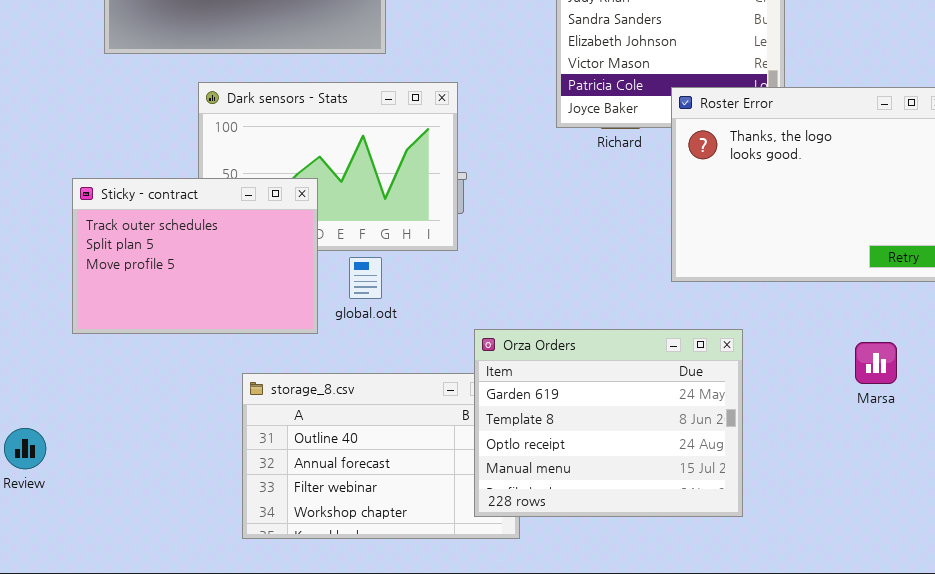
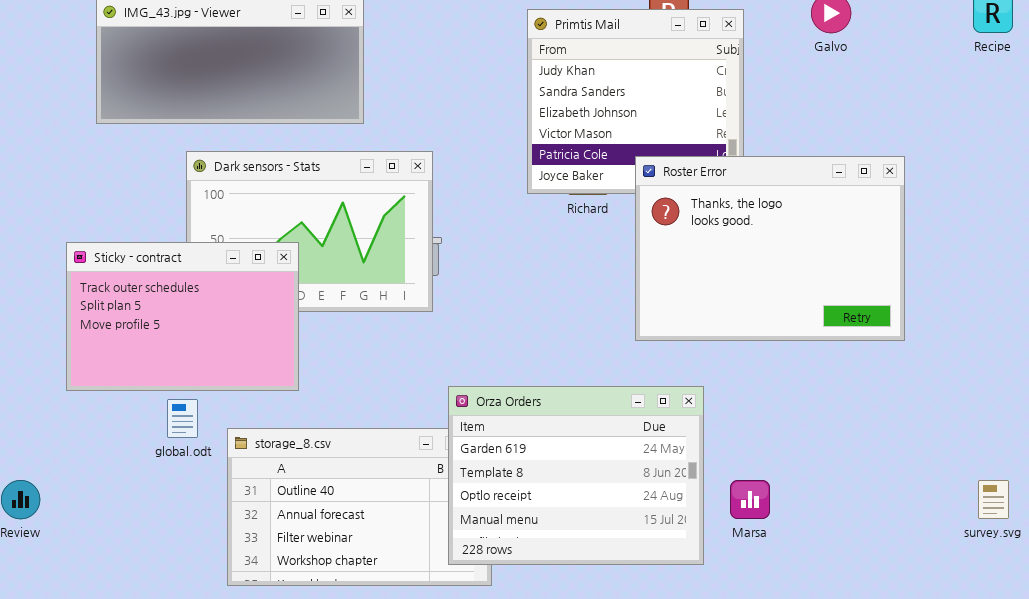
global.odt: [349,257,382,299] -> [167,399,198,438], moved
Marsa: [855,342,897,384] -> [730,480,770,519], moved

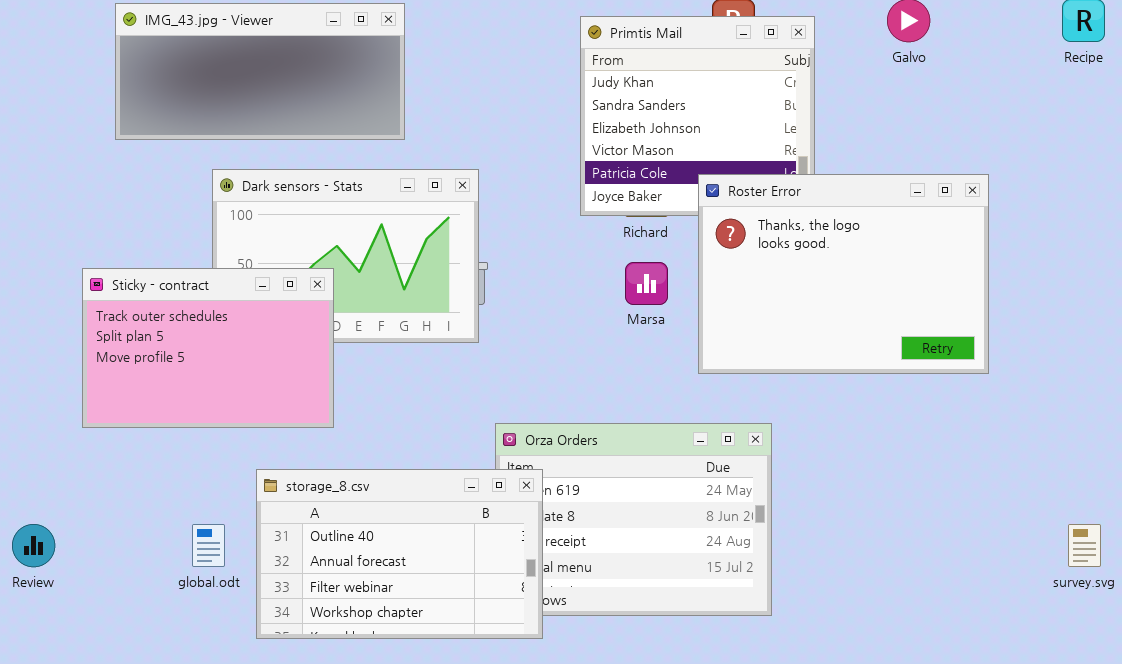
global.odt: [167,399,198,438] -> [192,524,225,567], moved
storage_8.csv: [227,428,492,586] -> [256,469,543,639], raised
Marsa: [730,480,770,519] -> [625,262,668,305], moved

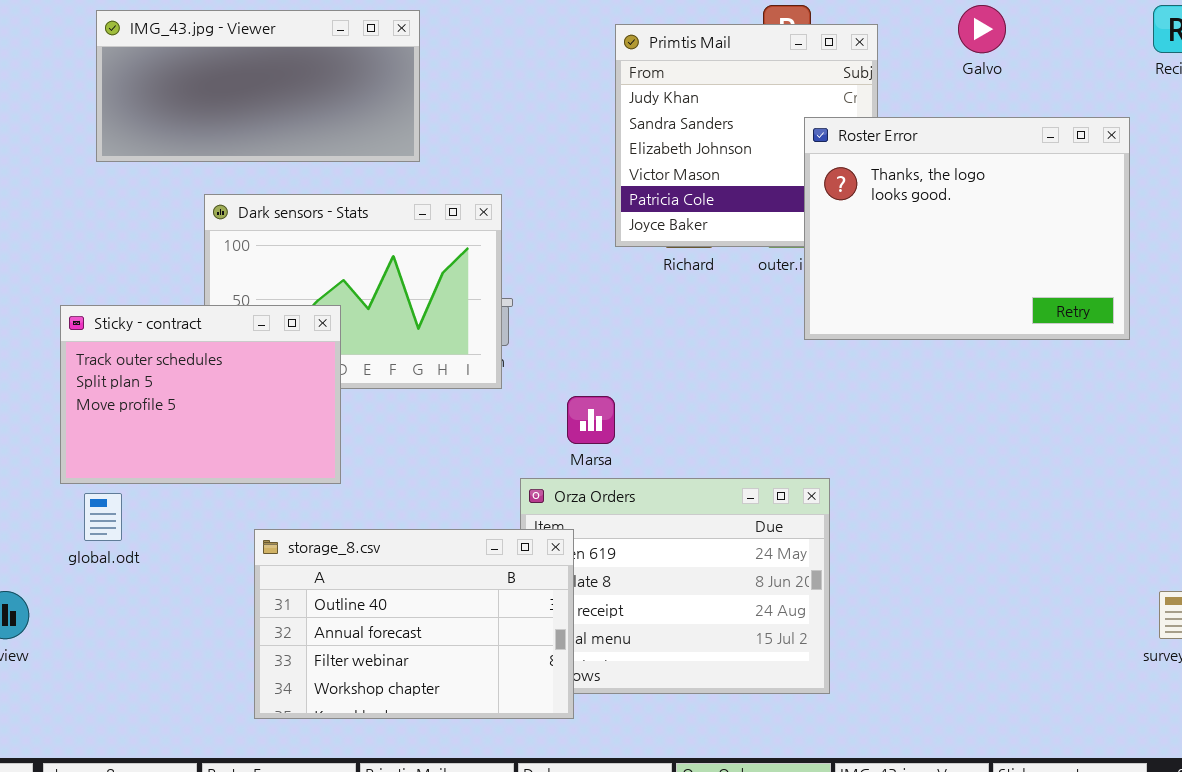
Roster Error: [698,174,989,374] -> [804,117,1130,340], moved
Marsa: [625,262,668,305] -> [567,396,615,444], moved
global.odt: [192,524,225,567] -> [84,493,122,541], moved

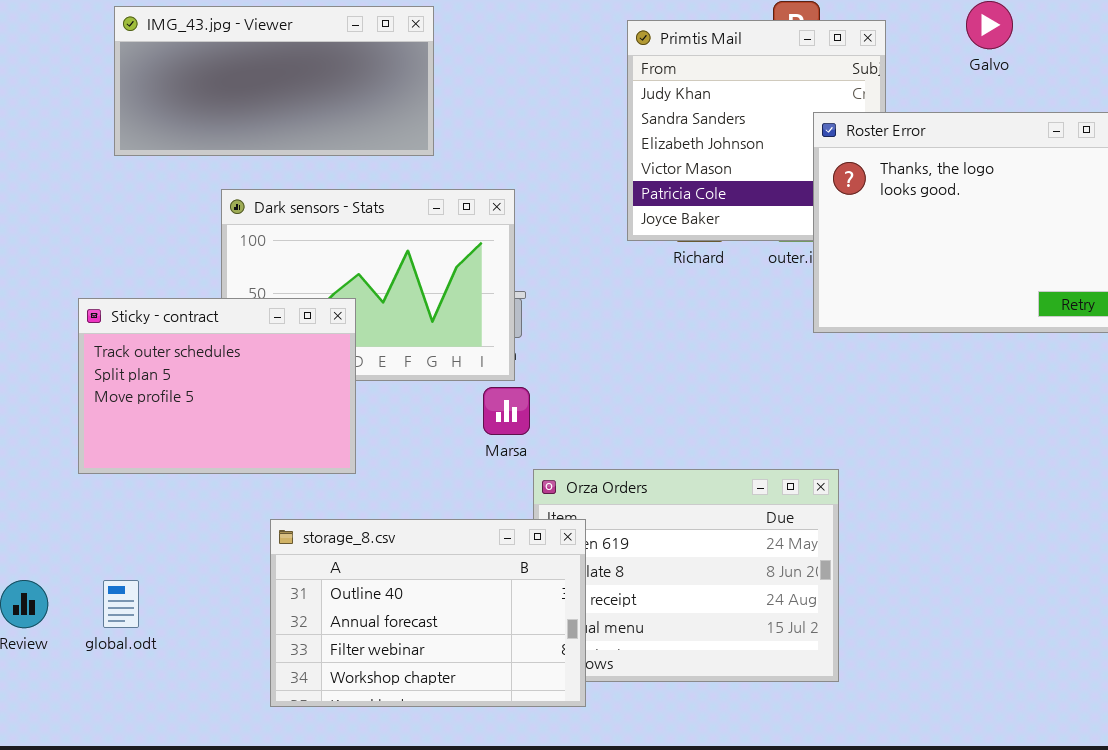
Marsa: [567,396,615,444] -> [483,387,530,435], moved
global.odt: [84,493,122,541] -> [103,580,139,628], moved

